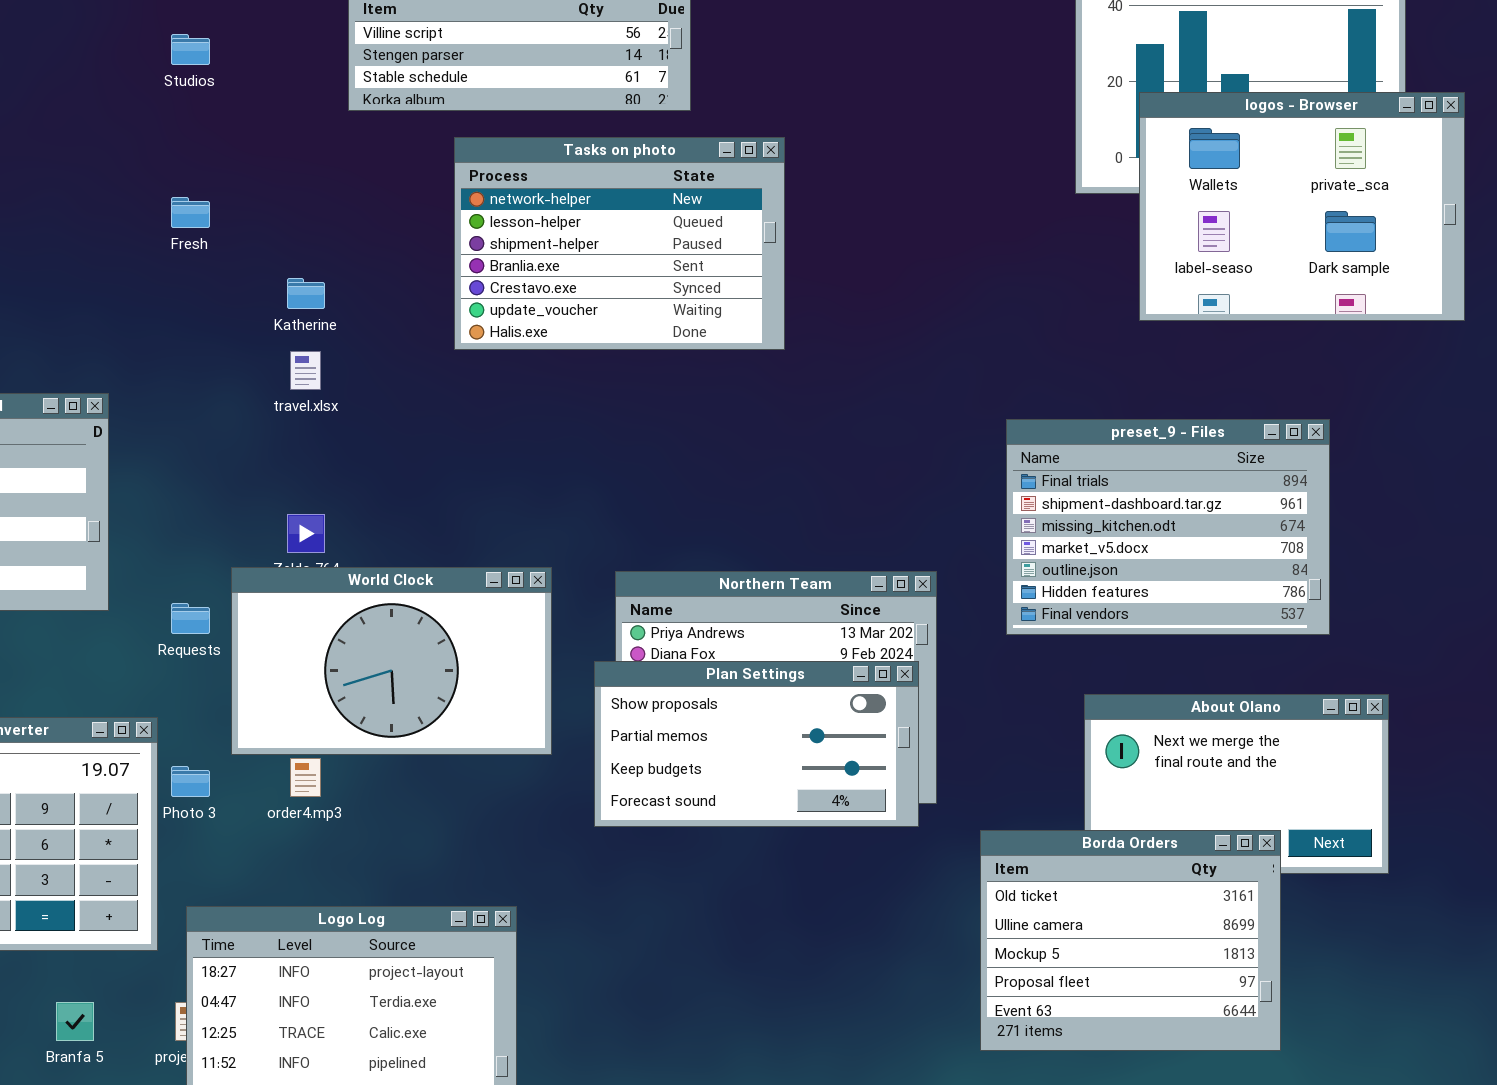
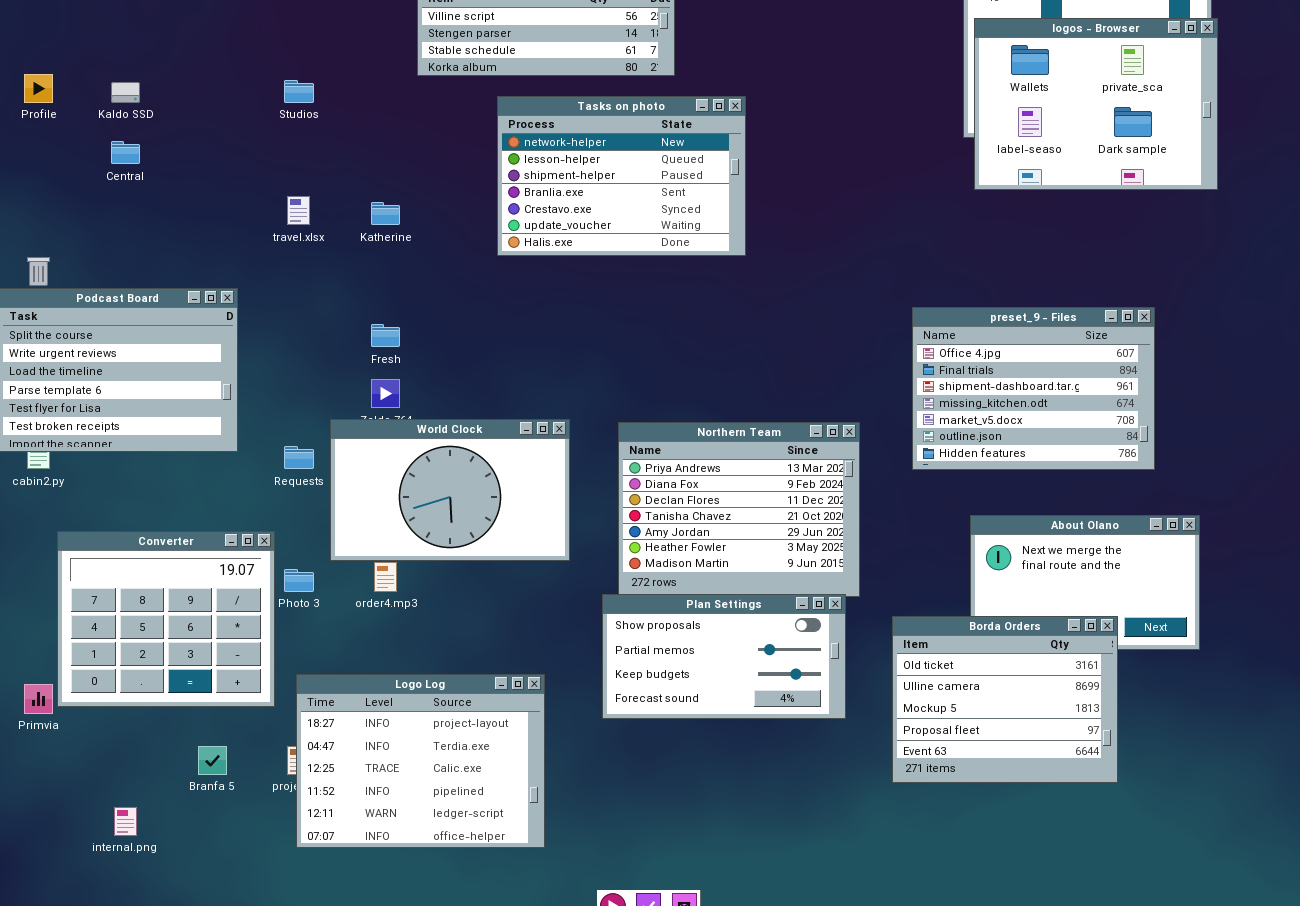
Studios: [171,34,210,65] -> [284,80,314,103], moved
logos - Browser: [1139,92,1465,321] -> [974,18,1218,190], moved
Fresh: [171,197,210,228] -> [371,324,400,347], moved
travel.xlsx: [290,351,321,390] -> [287,196,310,225], moved
preset_9 - Files: [1006,419,1330,635] -> [912,307,1155,470], scrolled up 1 row
Plan Settings: [594,661,919,827] -> [602,594,846,719], moved

